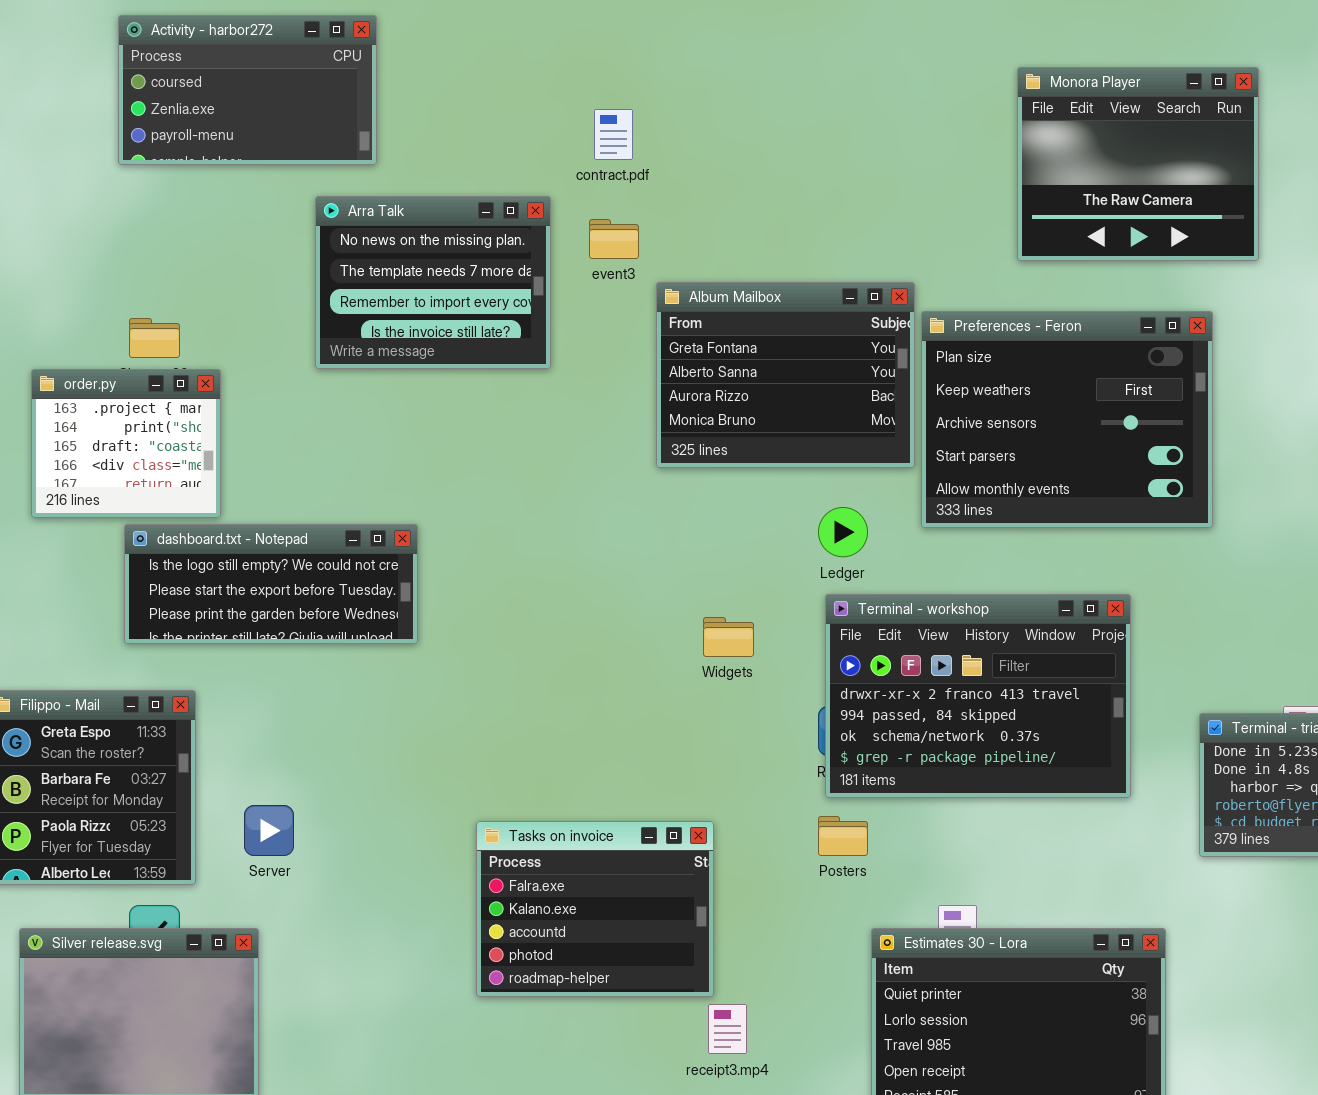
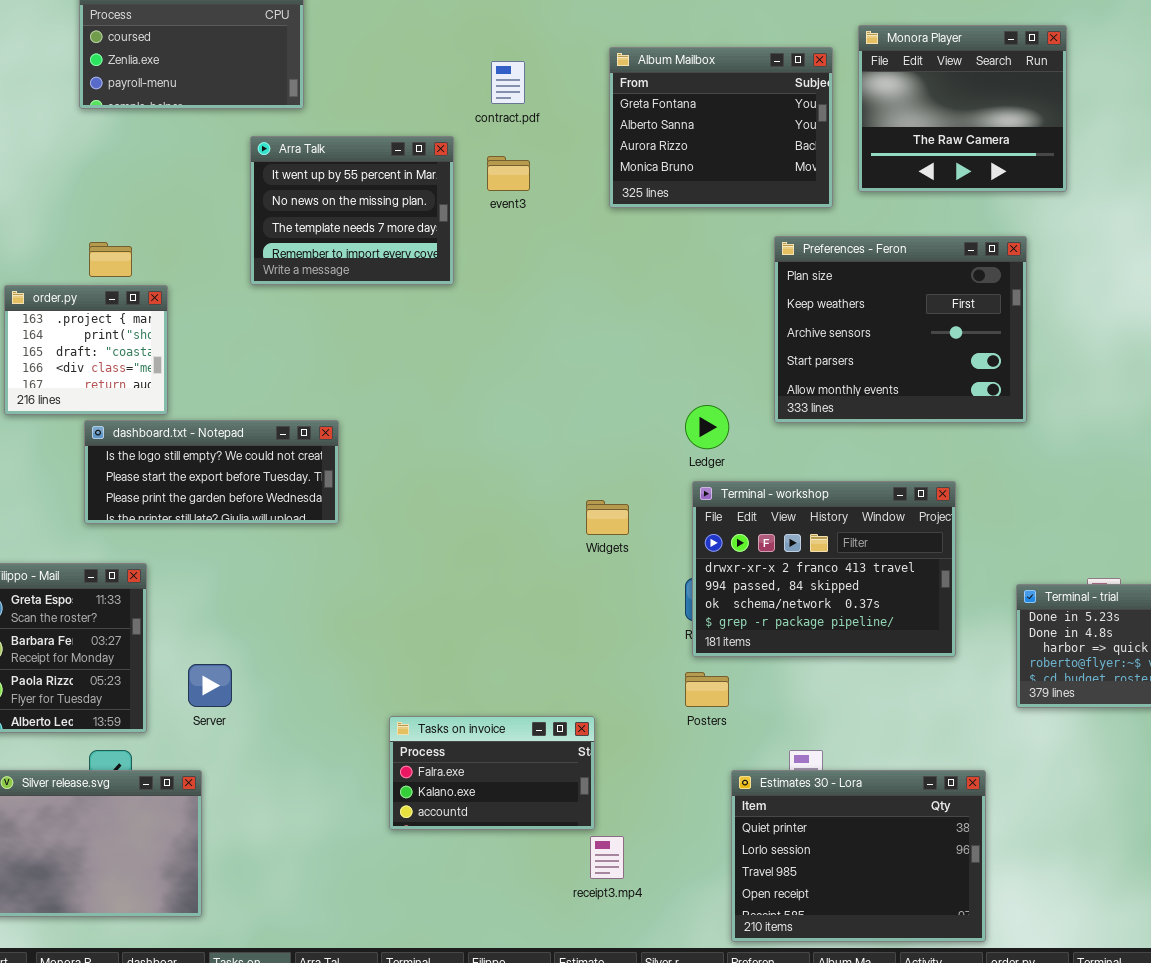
Arra Talk: [315,196,551,369] -> [250,136,454,285], scrolled up 1 row
Album Mailbox: [656,282,915,468] -> [609,47,833,208], moved
Tasks on invoice: [476,821,714,997] -> [389,716,595,830], resized

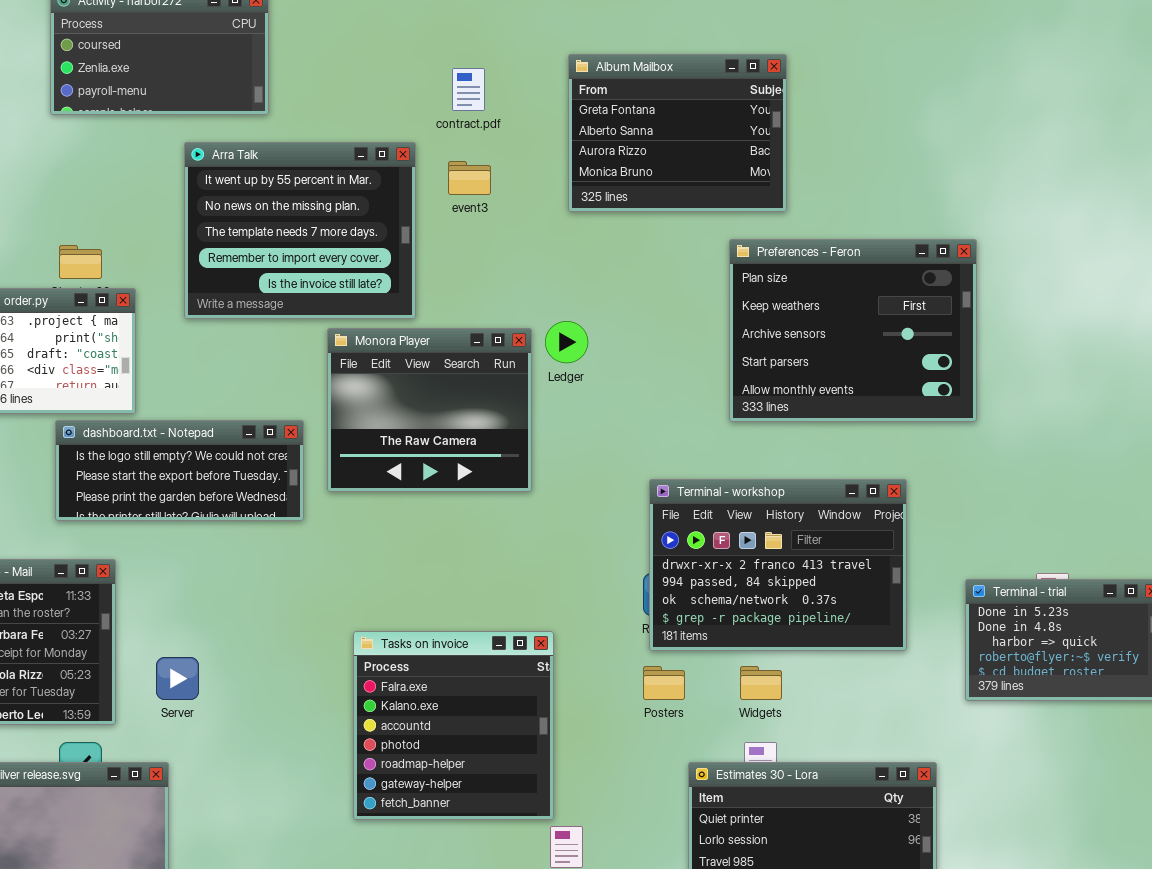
Monora Player: [858,25,1067,192] -> [327,328,532,492], moved
Arra Talk: [250,136,454,285] -> [184,142,416,319], resized
Ledger: [685,405,729,449] -> [545,321,588,363], moved
Widgets: [586,500,629,535] -> [740,666,782,700], moved
Tasks on invoice: [389,716,595,830] -> [353,631,554,820], resized

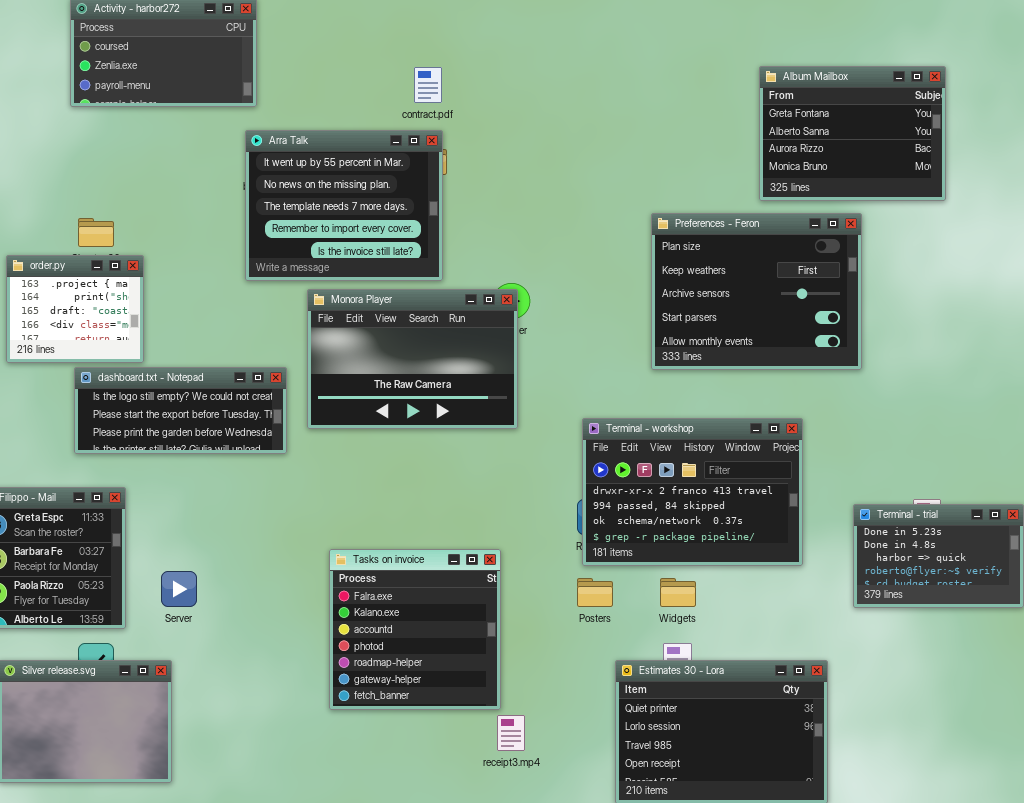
Album Mailbox: [568,54,787,212] -> [759,66,946,201], moved
Arra Talk: [184,142,416,319] -> [245,130,443,281], moved
Monora Player: [327,328,532,492] -> [307,289,518,429], resized

